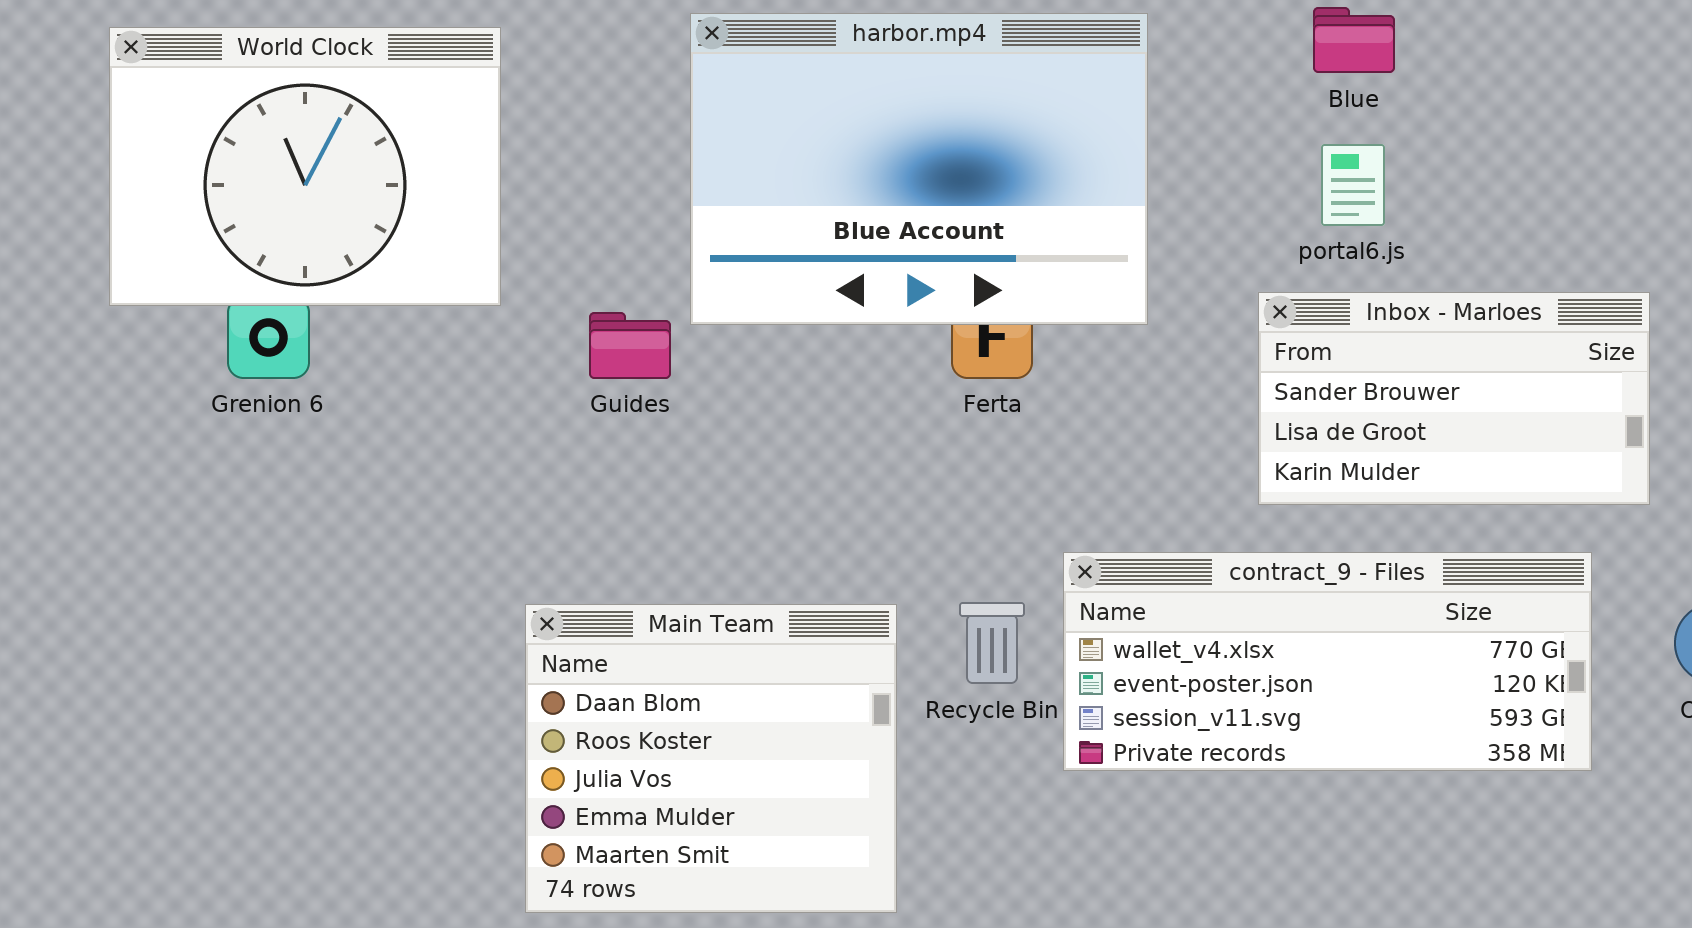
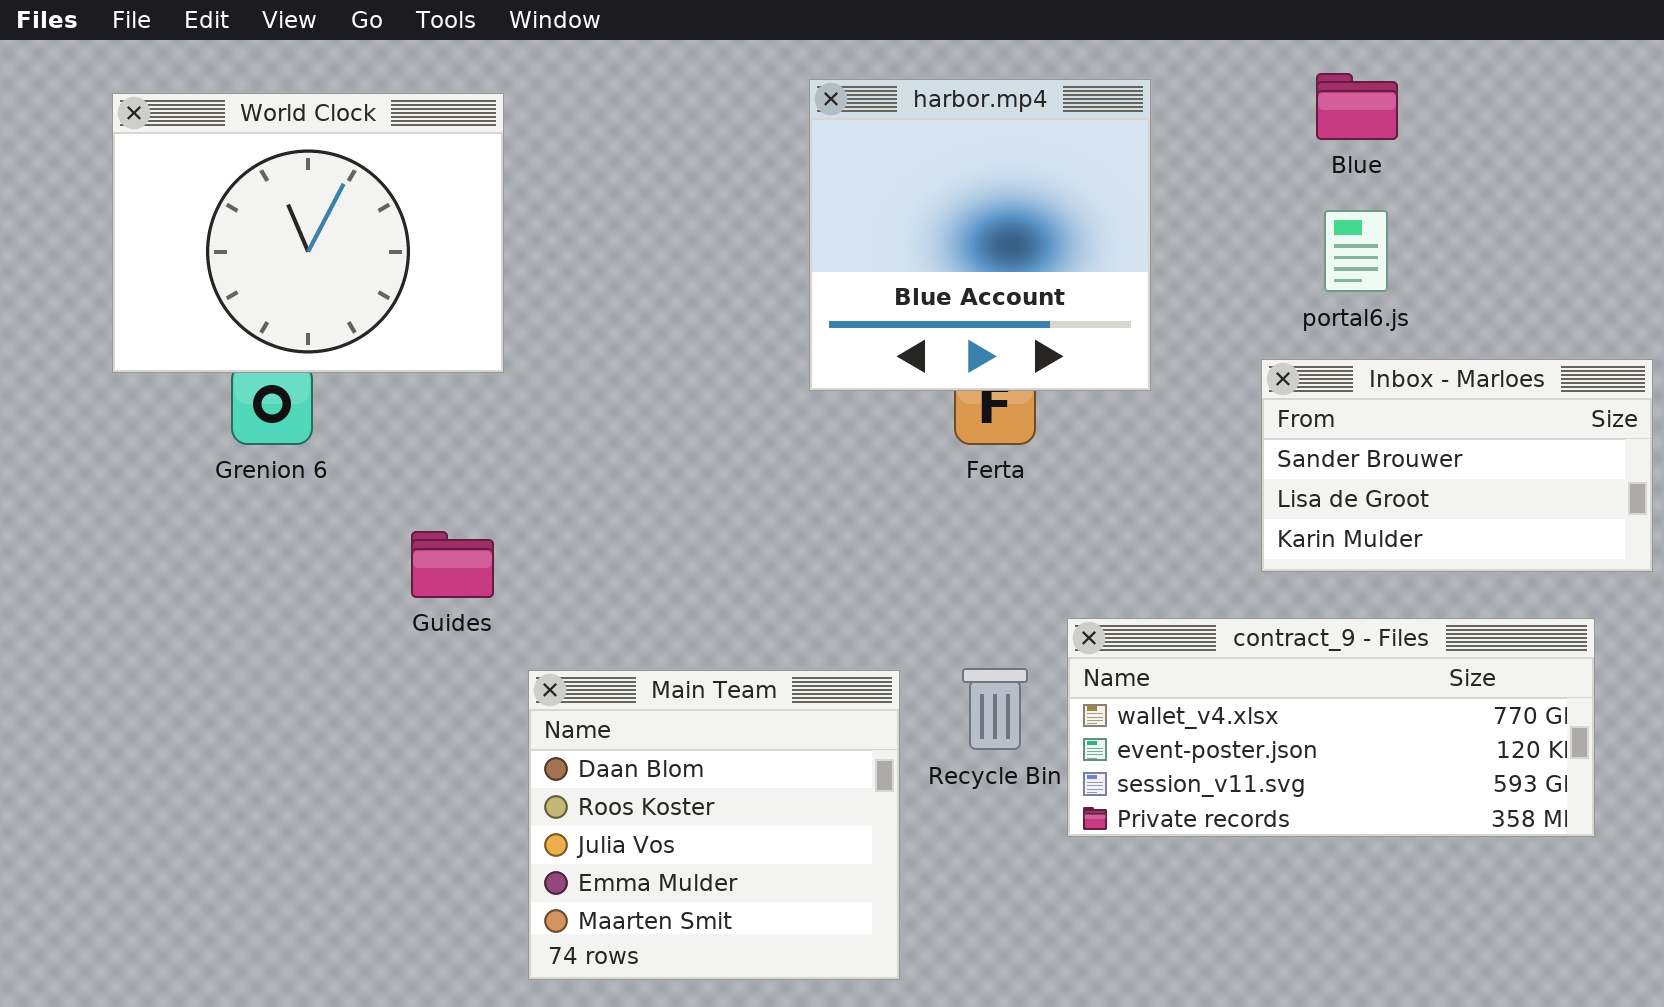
harbor.mp4: [690,13,1148,325] -> [809,79,1151,391], resized
Guides: [589,312,671,379] -> [411,531,494,598], moved

